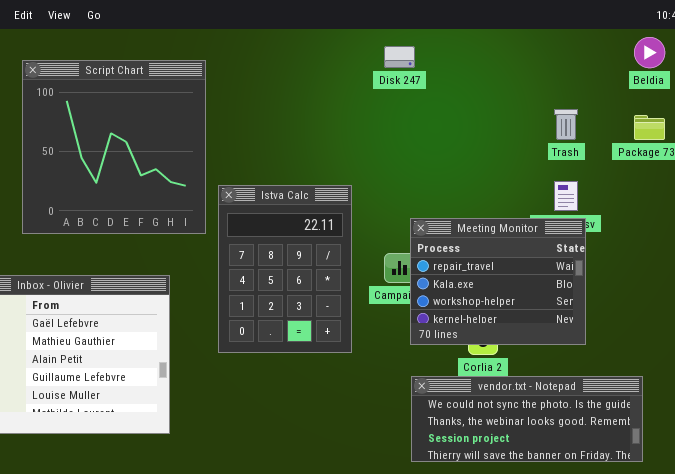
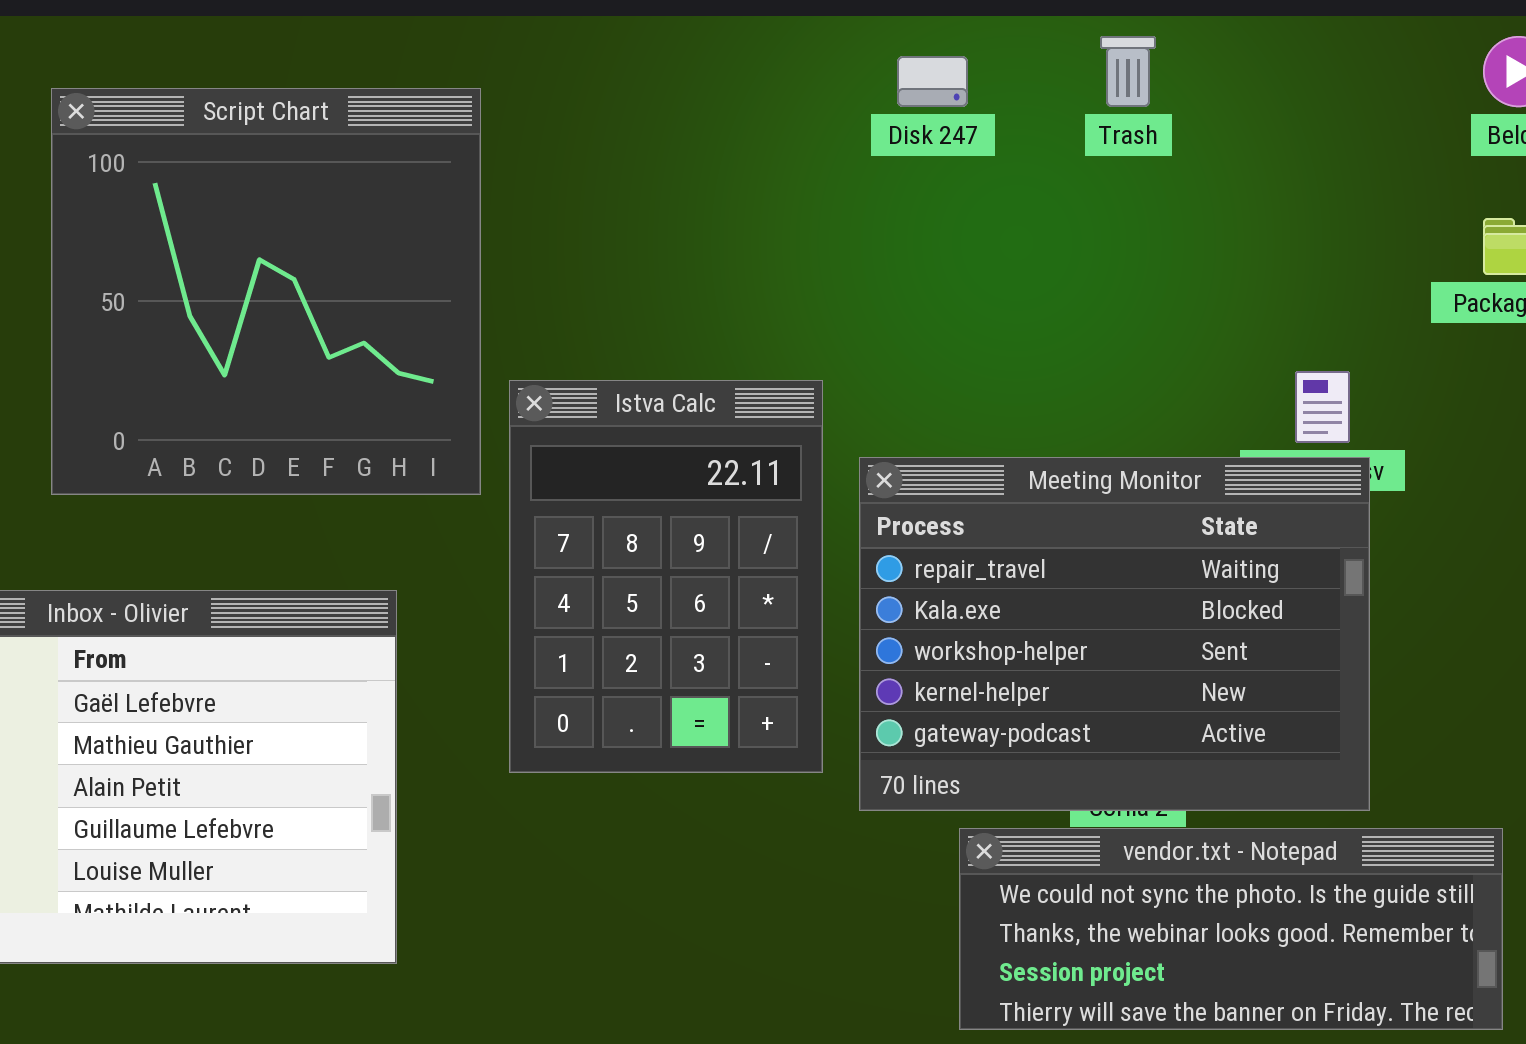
Trash: [554,109,578,140] -> [1100,36,1156,107], moved
Meeting Monitor: [410,218,586,345] -> [859,457,1370,811], resized

